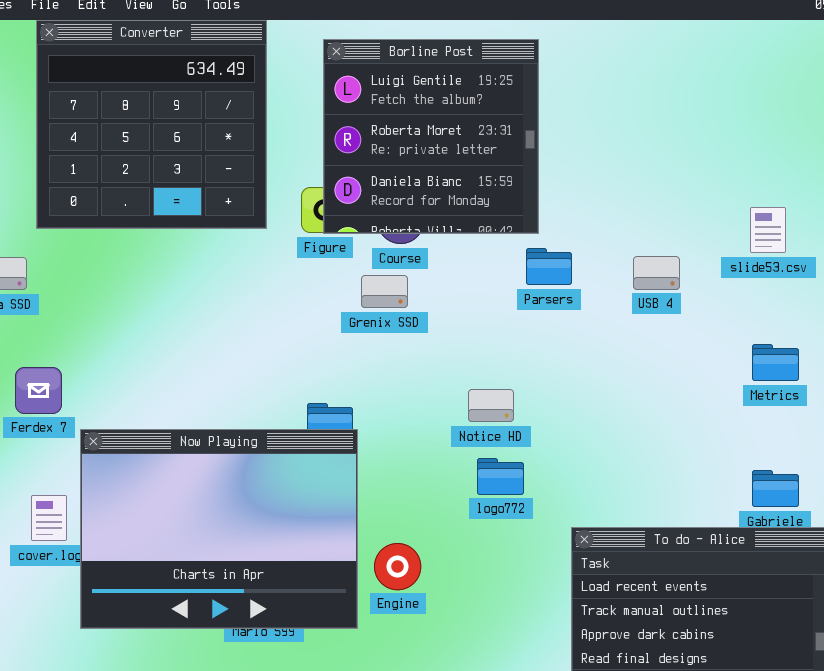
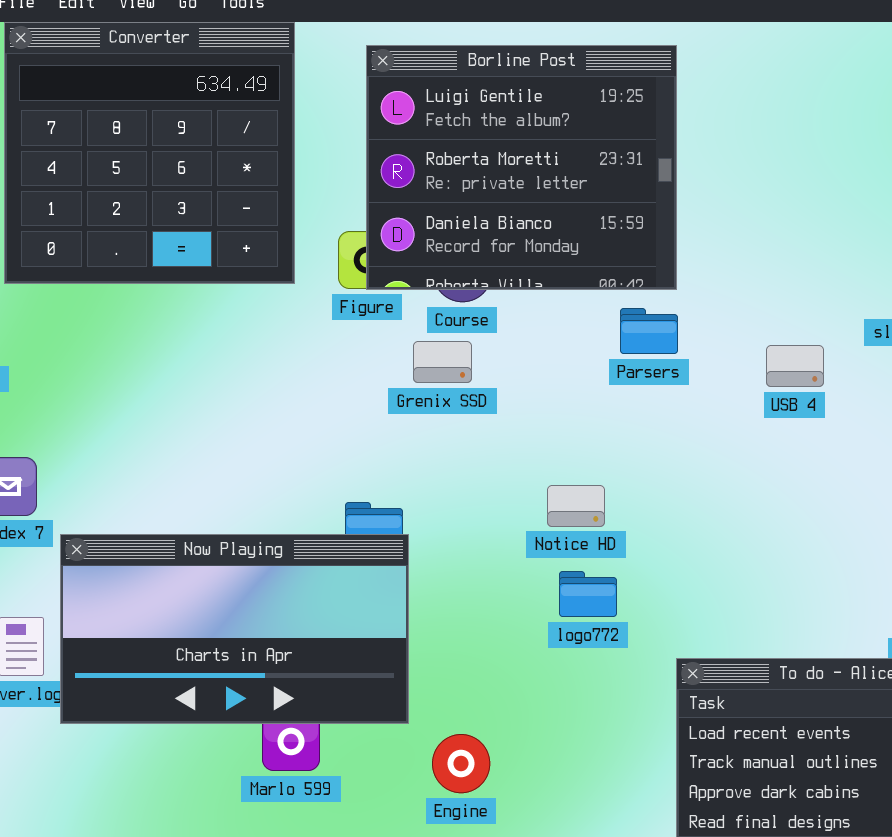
Borline Post: [323,39,539,234] -> [366,45,677,290], resized
USB 4: [633,256,680,290] -> [766,345,824,387], moved
Now Playing: [80,429,358,629] -> [60,534,409,724], resized
Engine: [374,543,421,590] -> [432,734,490,793], moved

